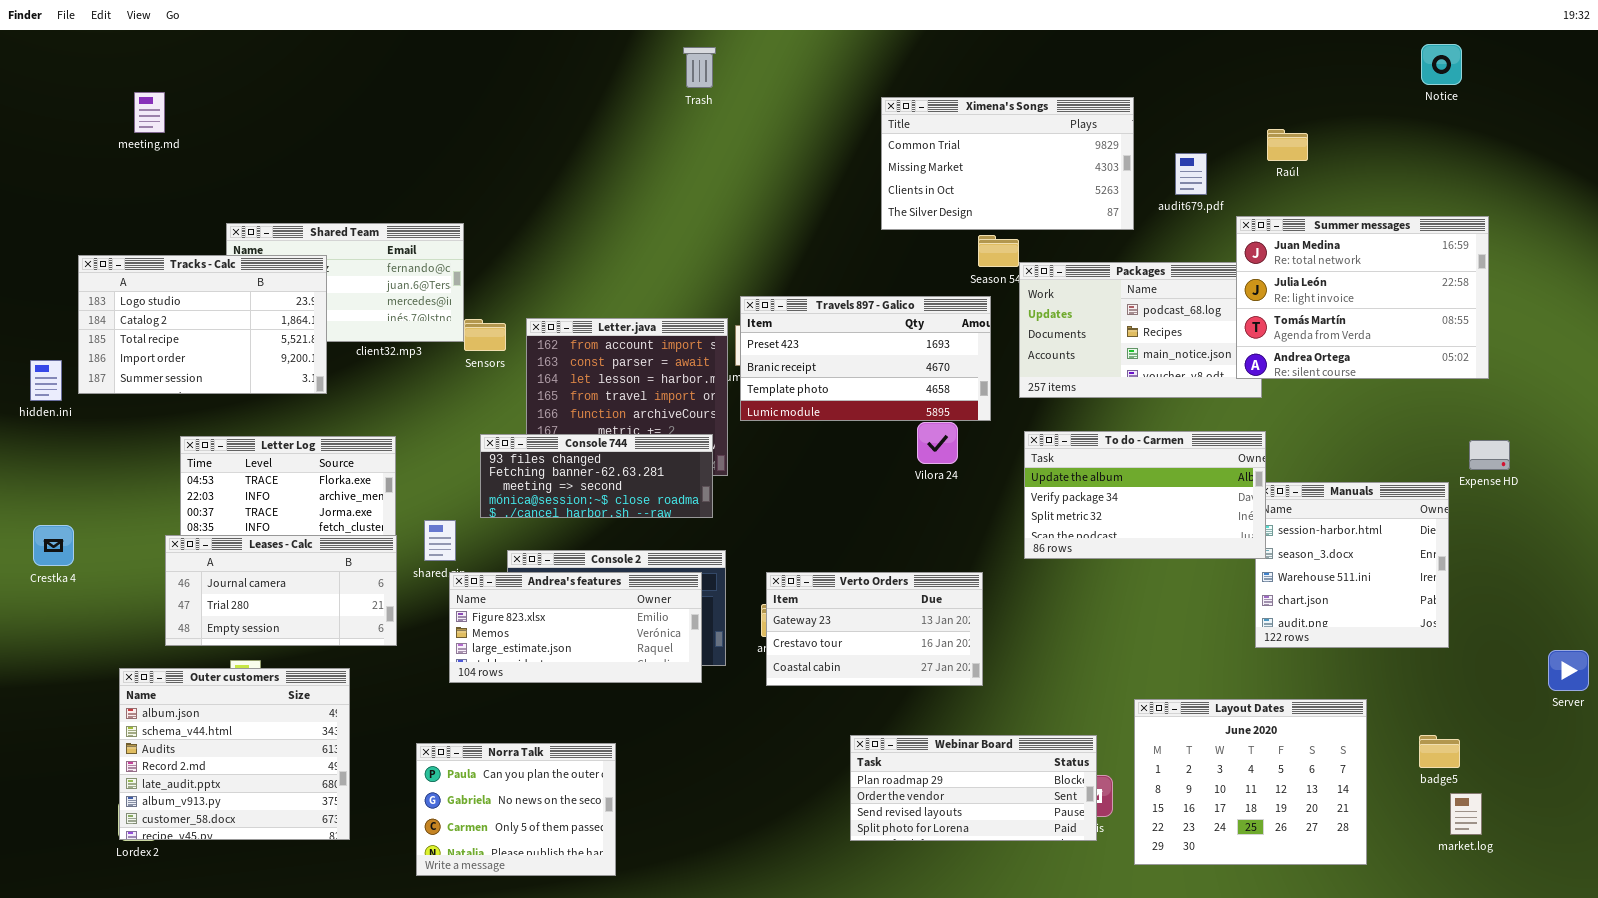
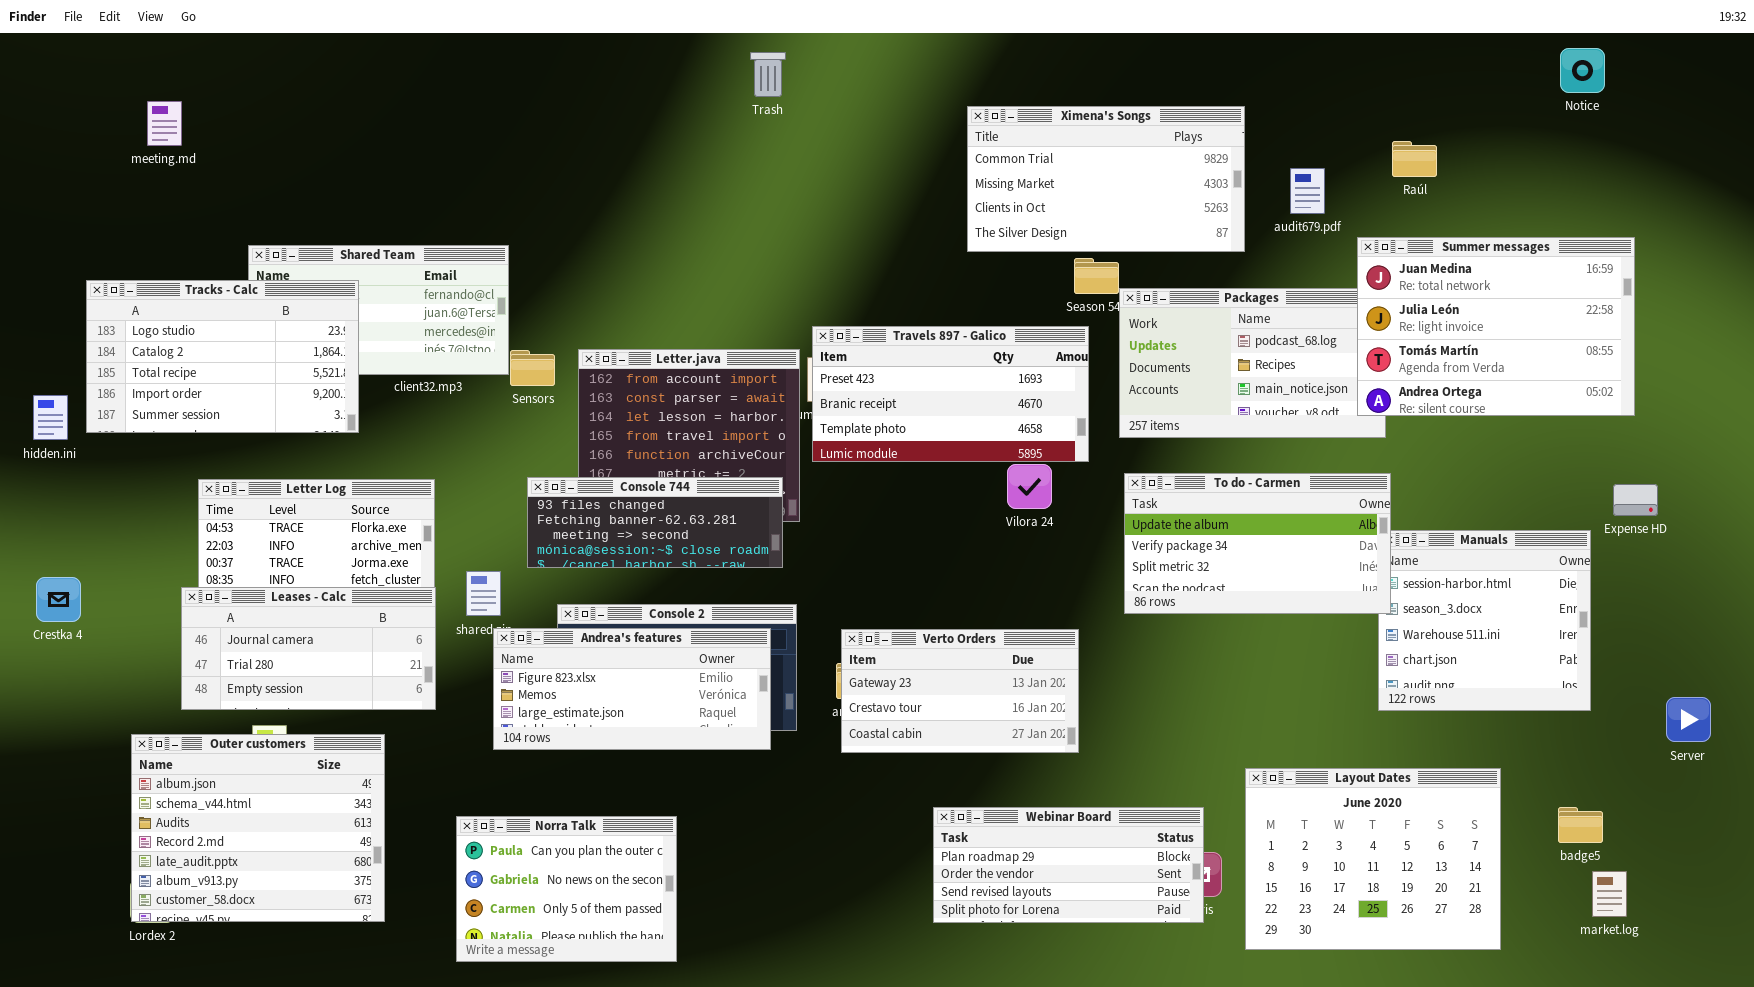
Server: [1548,650,1589,691] -> [1666,697,1711,742], moved

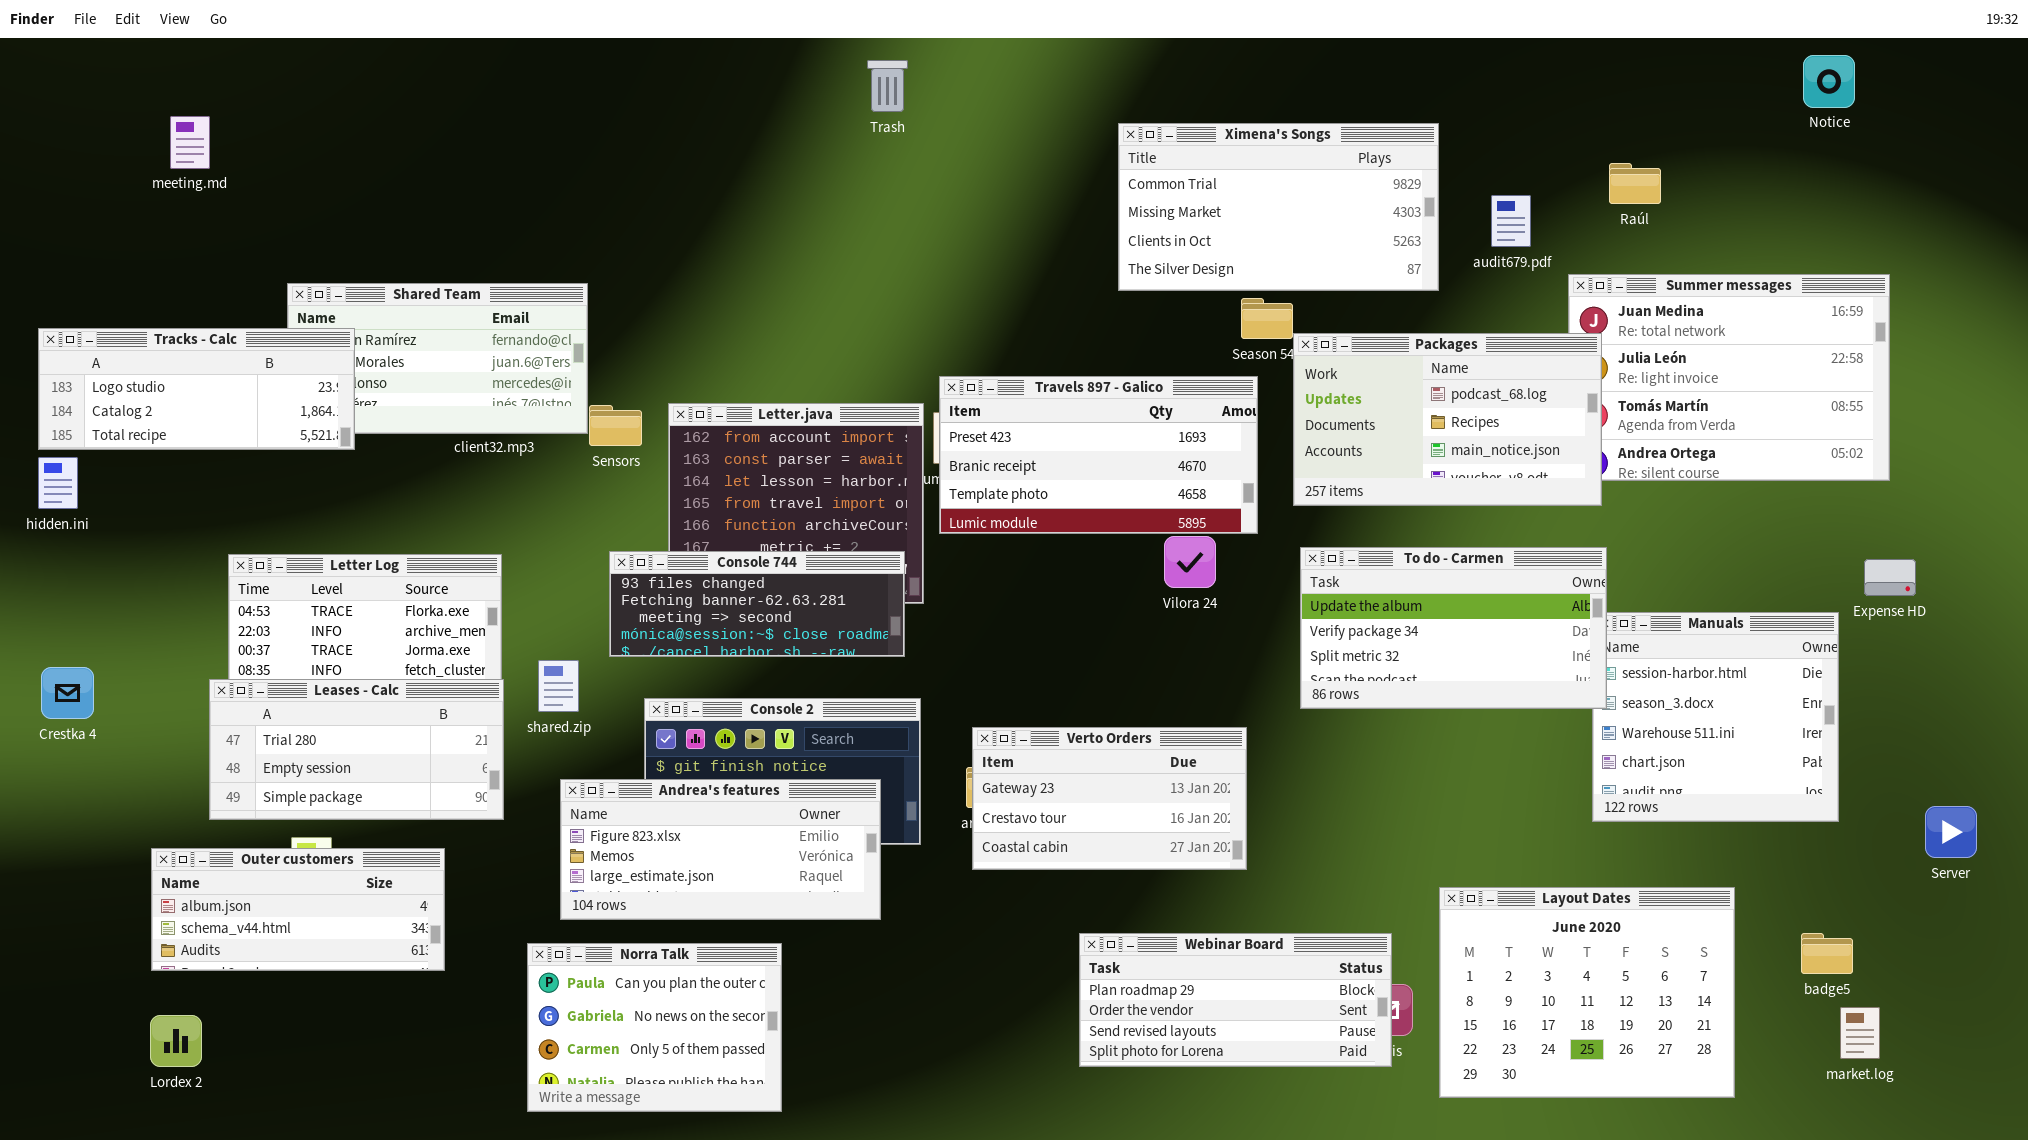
Tracks - Calc: [86,280,359,433] -> [38,328,355,450], moved, resized
Packages: [1119,288,1386,438] -> [1293,333,1602,506], raised
Leases - Calc: [181,587,436,710] -> [209,679,504,820], scrolled down 1 row
Andrea's features: [493,628,771,750] -> [560,779,881,920], moved
Outer customers: [131,734,385,922] -> [151,848,445,971], resized

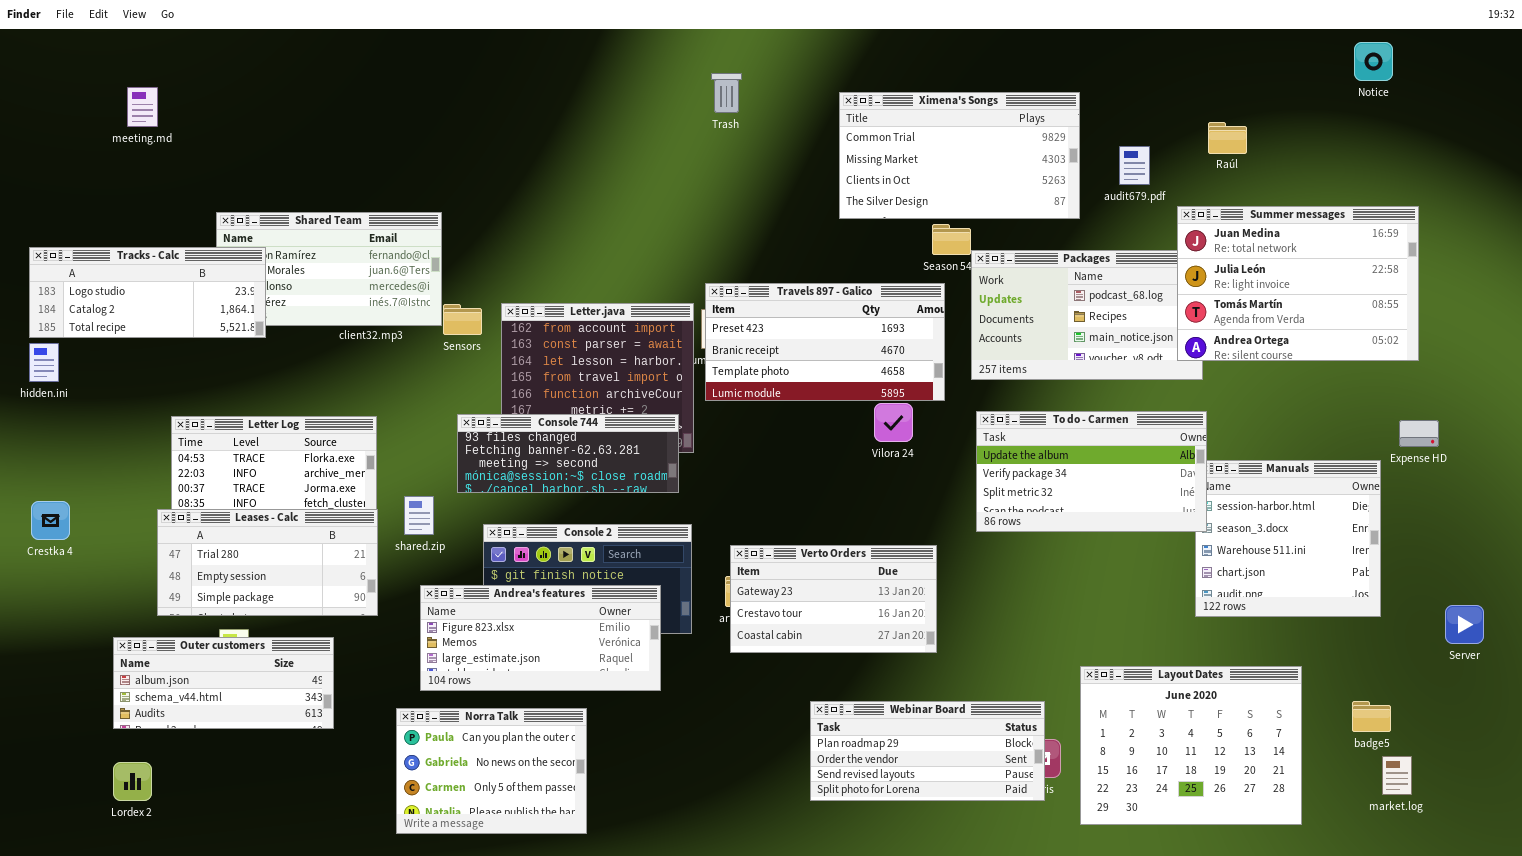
Trash: [867,60,908,112] -> [711,73,742,113], moved
Summer messages: [1568,274,1890,481] -> [1177,206,1419,361], raised

